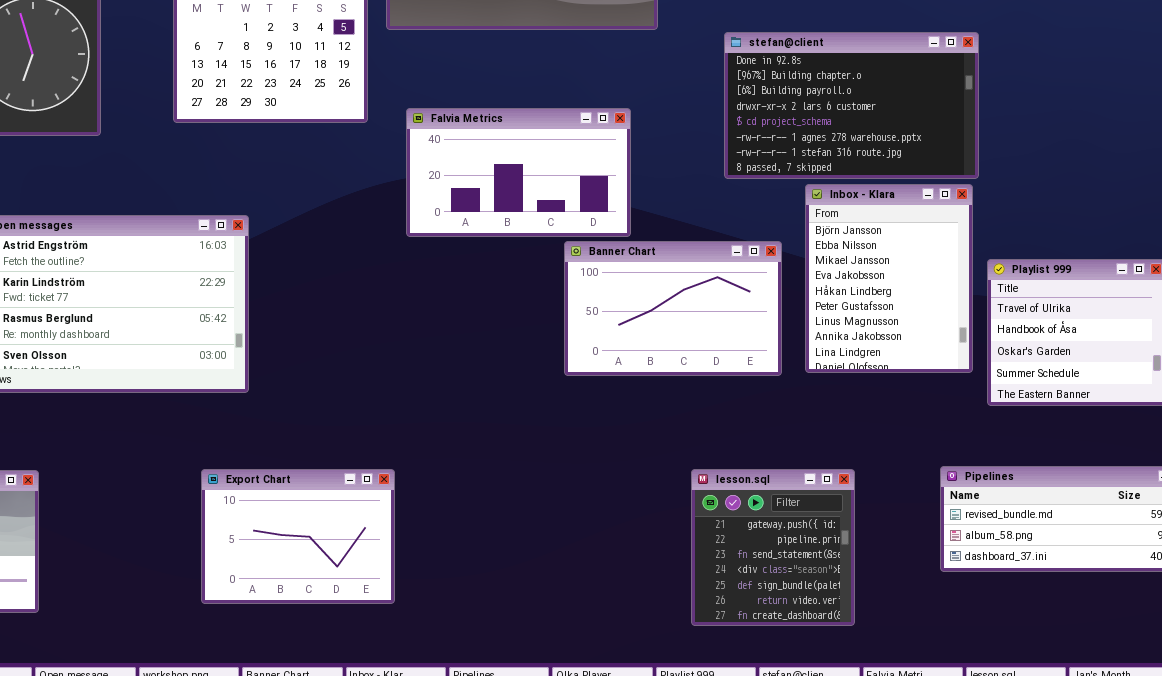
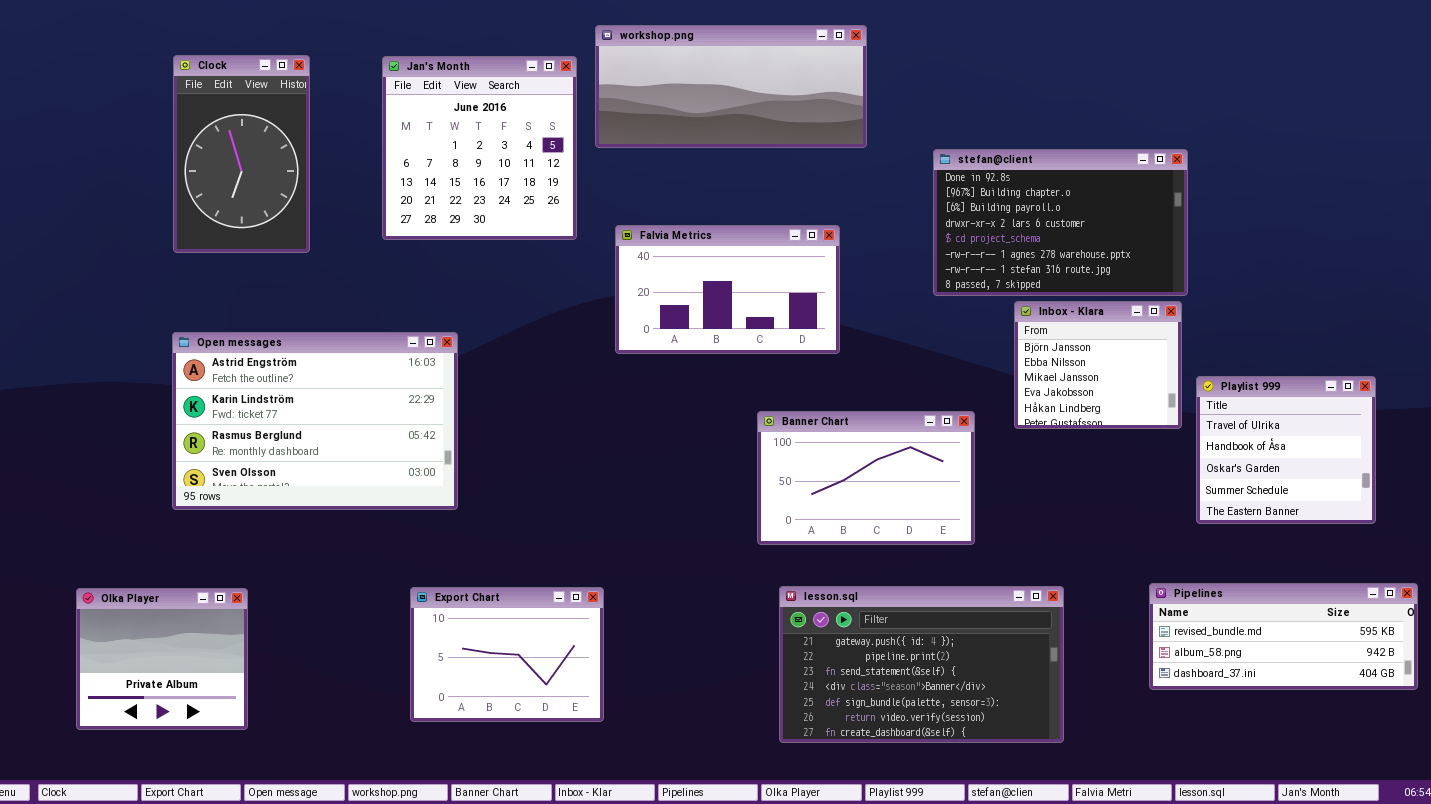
Inbox - Klara: [805,184,973,373] -> [1014,301,1182,429], resized
Banner Chart: [564,241,782,376] -> [757,411,975,545], moved
lesson.sql: [691,469,855,626] -> [779,586,1064,743], resized

